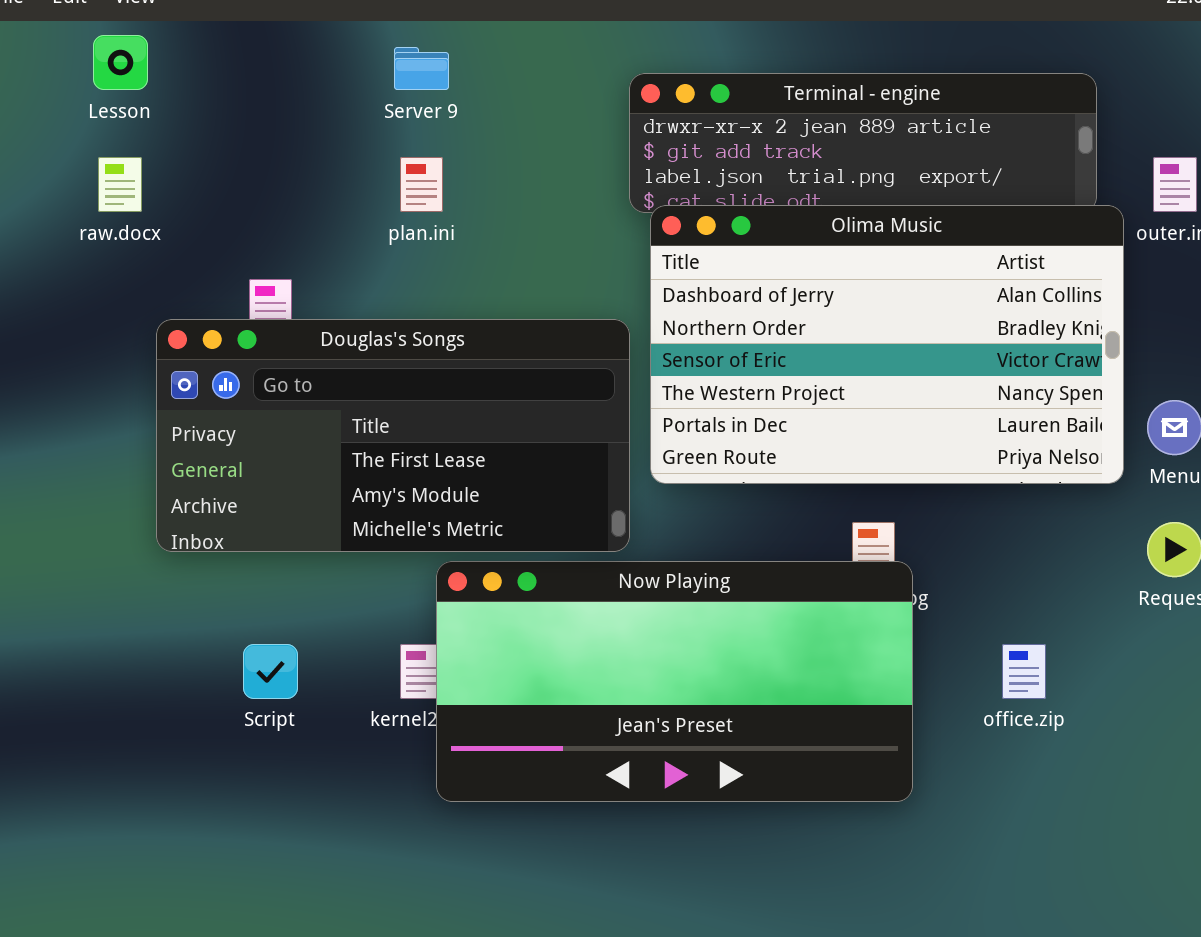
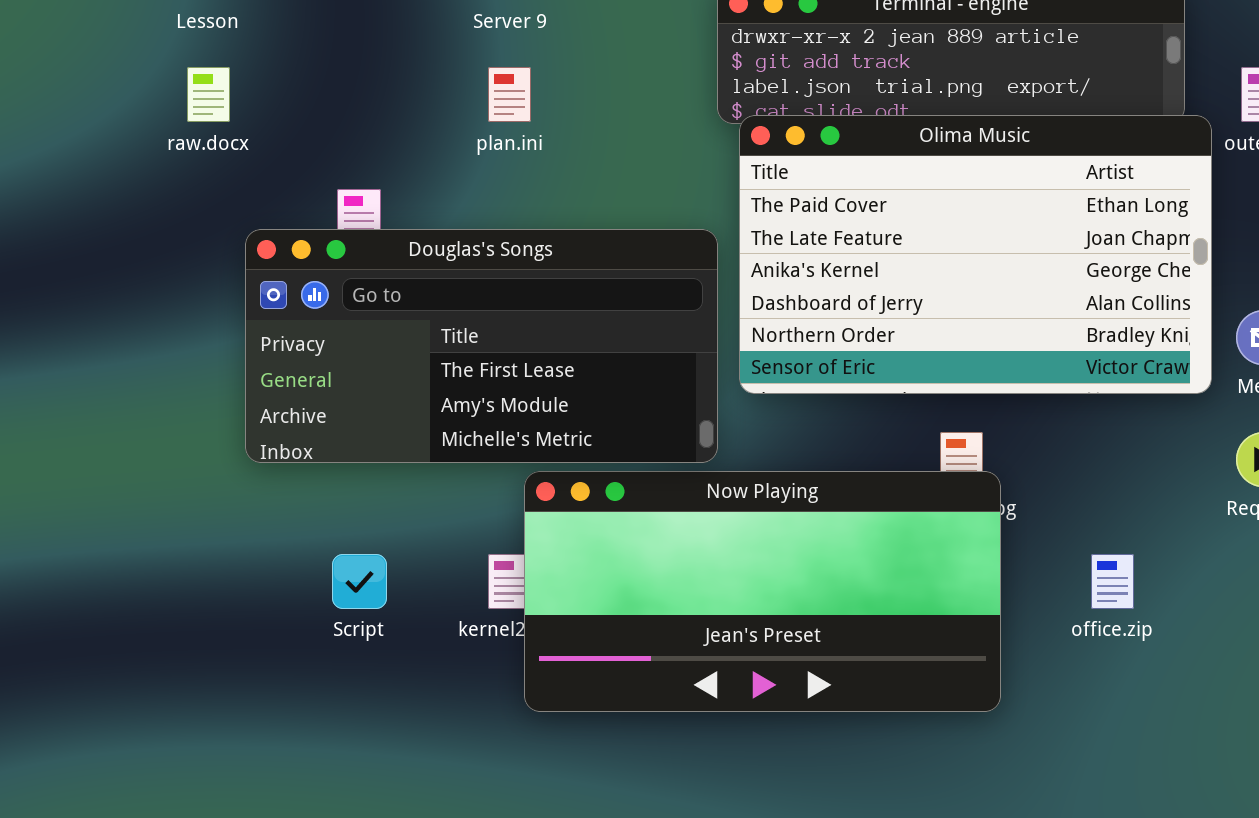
Olima Music: [650,205,1124,484] -> [739,115,1212,394], scrolled up 3 rows

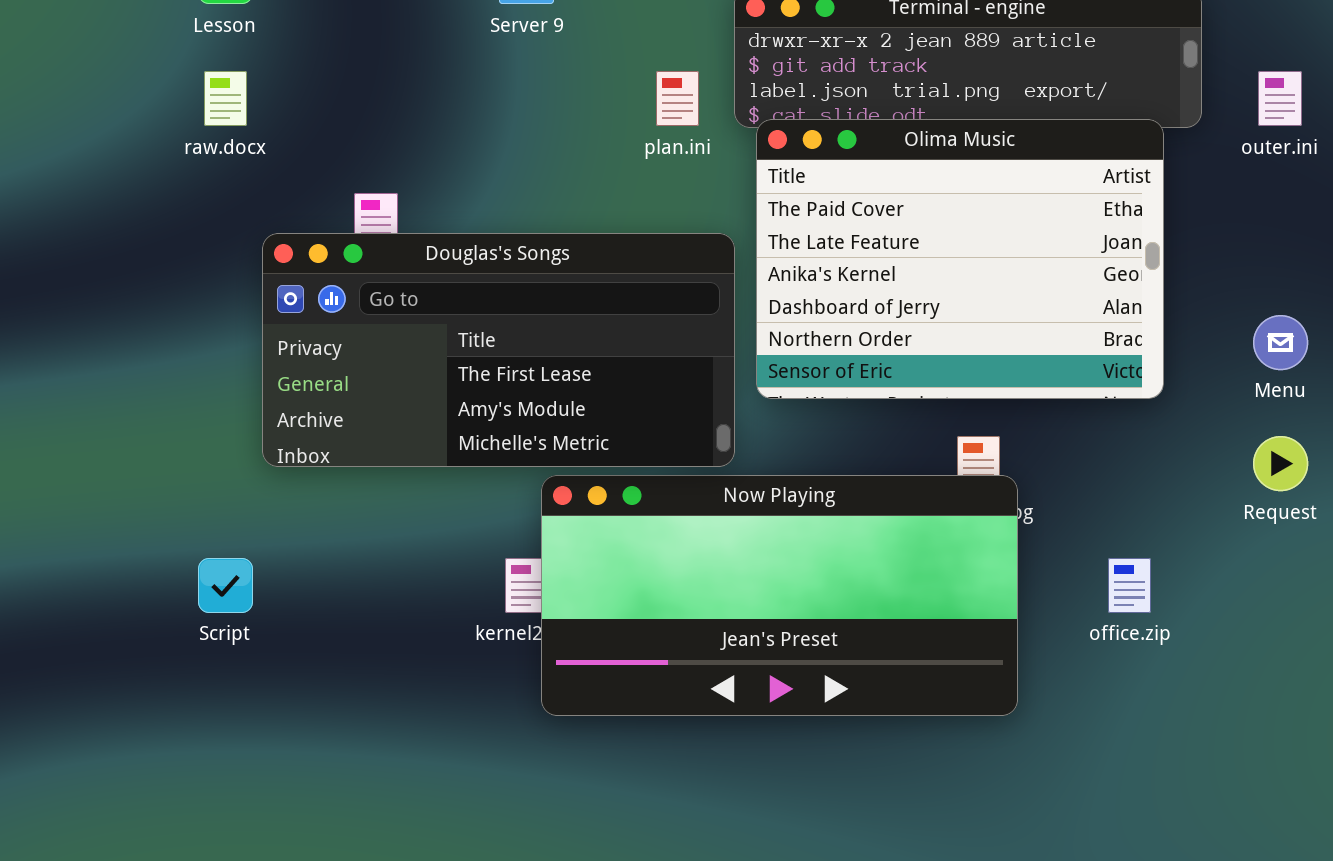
plan.ini: [488,67,531,122] -> [656,71,699,126], moved
Olima Music: [739,115,1212,394] -> [756,119,1164,399], resized
Script: [332,554,387,609] -> [198,558,253,613], moved

